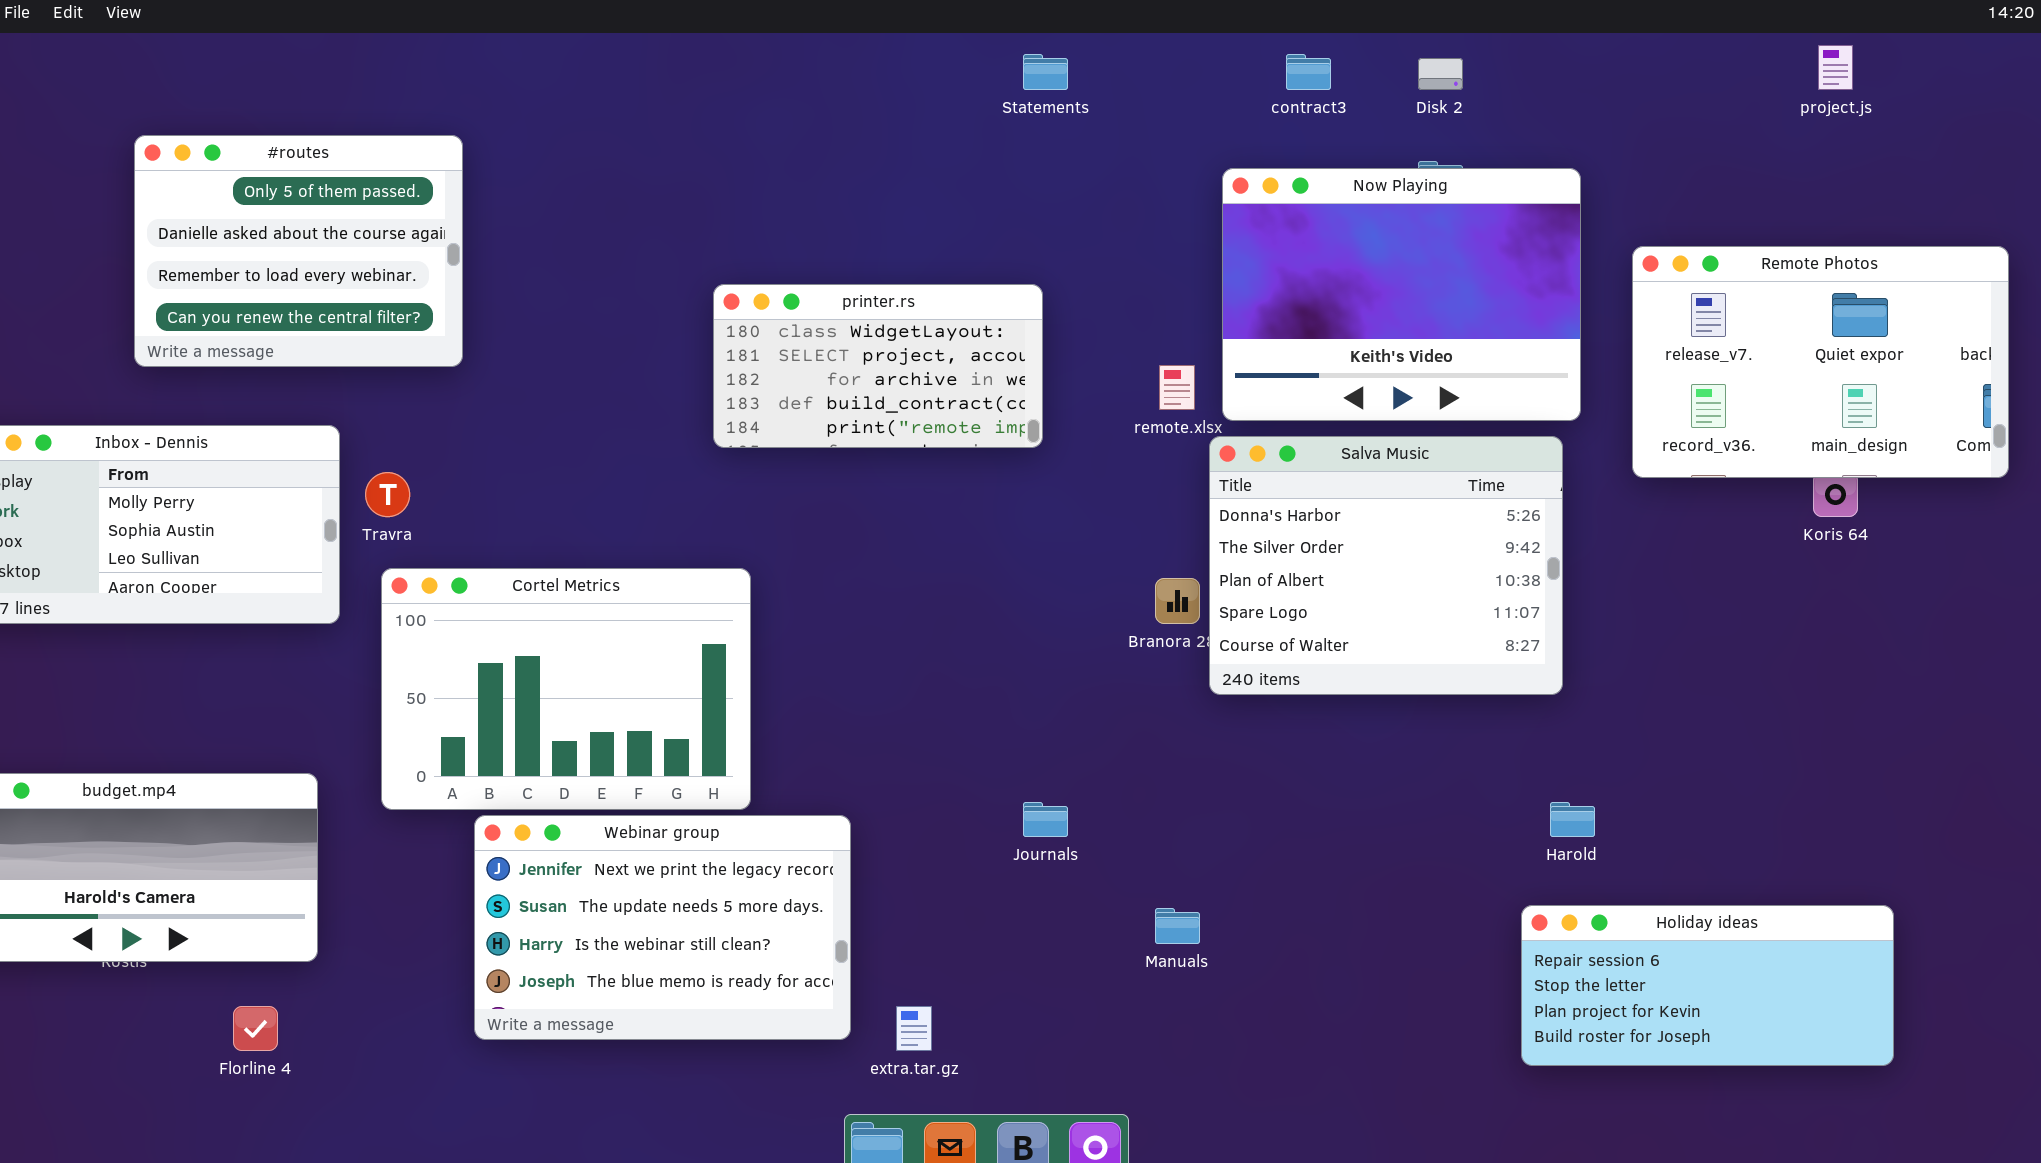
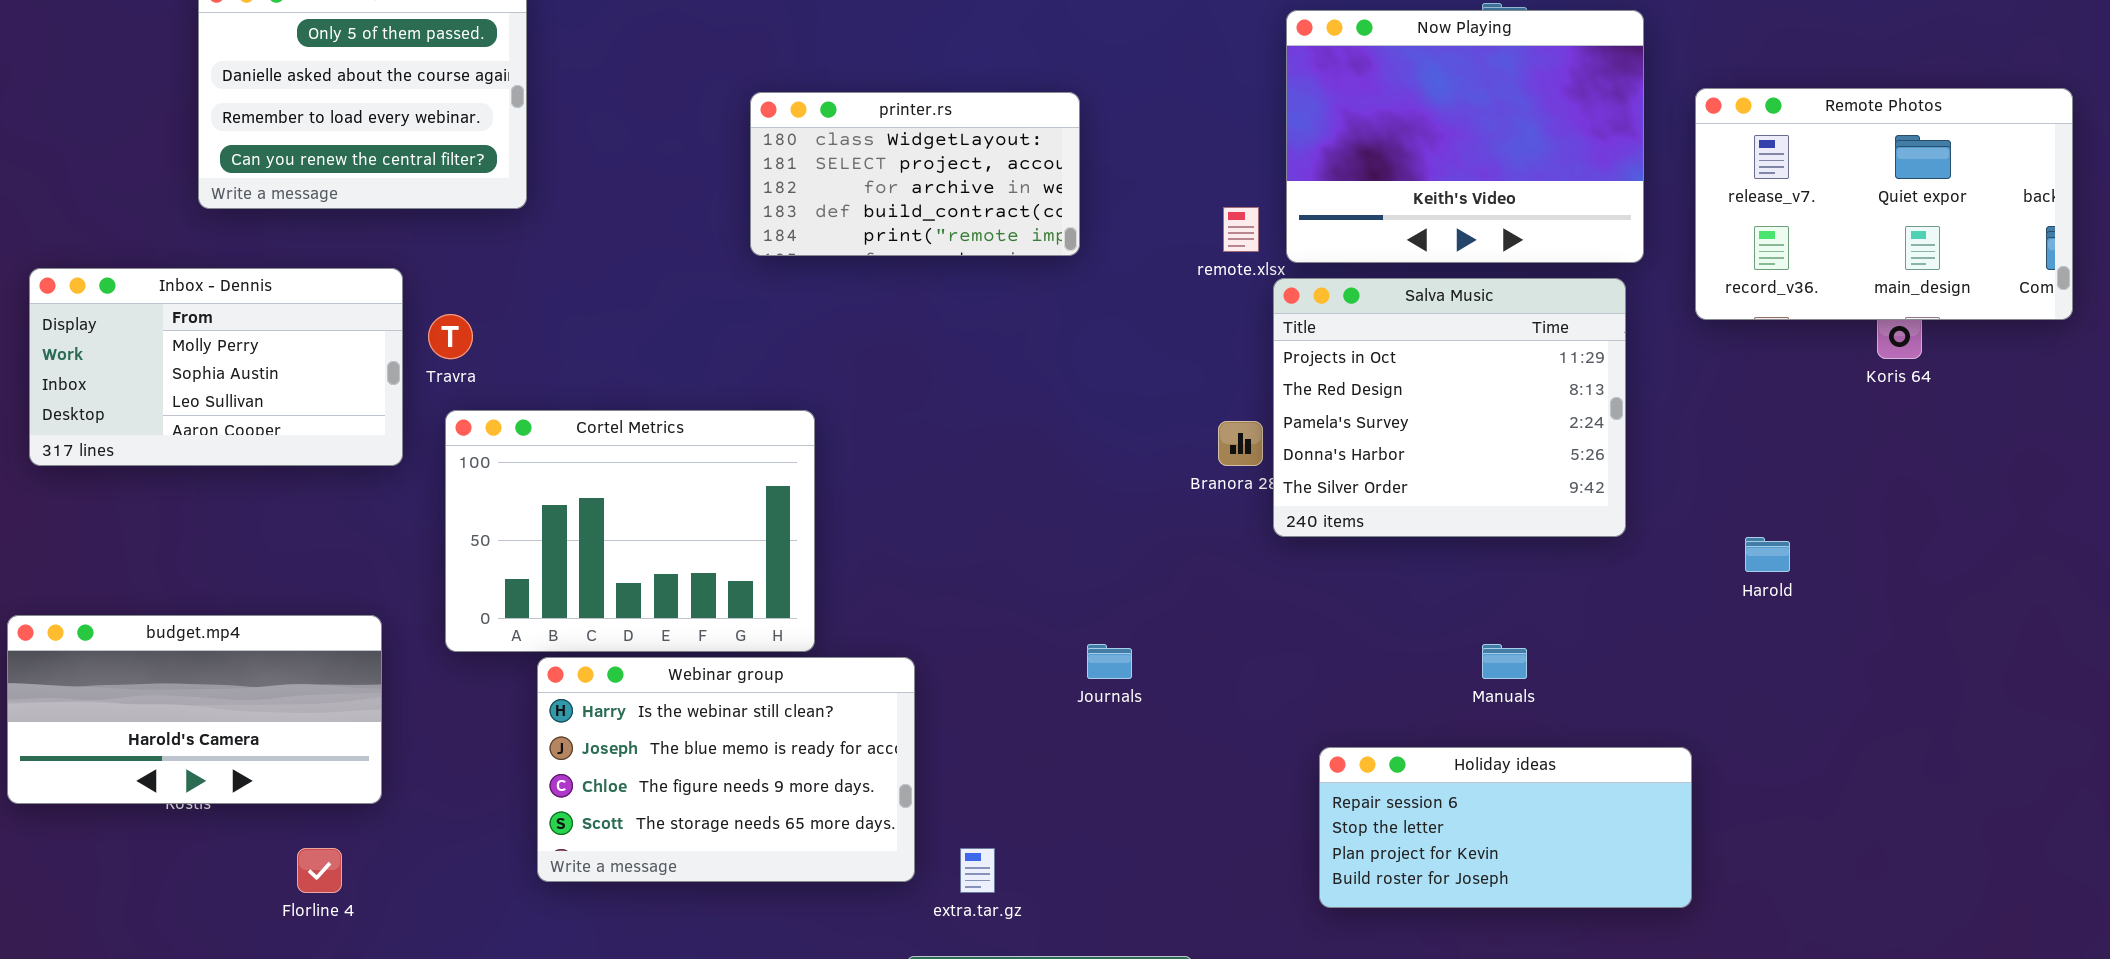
printer.rs: [713,284,1043,448] -> [750,92,1080,256], moved
Salva Music: [1209,436,1563,695] -> [1273,278,1626,537], scrolled up 3 rows
Harold: [1550,802,1595,837] -> [1745,537,1790,572], moved
Webinar group: [474,815,851,1040] -> [537,657,915,882], scrolled down 2 rows
Holiday ideas: [1521,905,1894,1066] -> [1319,747,1692,908], moved
Manuals: [1155,908,1200,944] -> [1482,644,1527,679], moved

